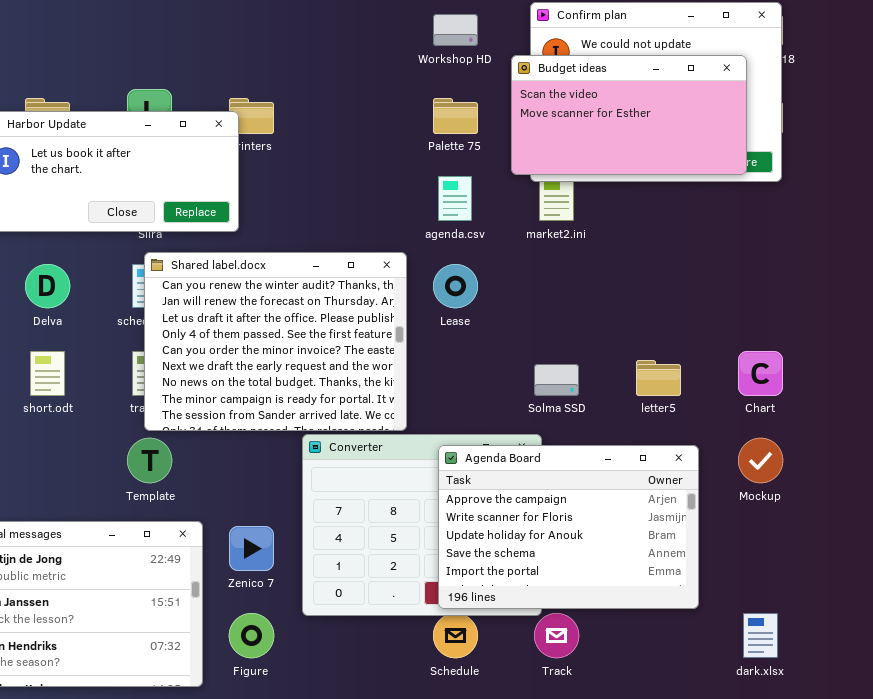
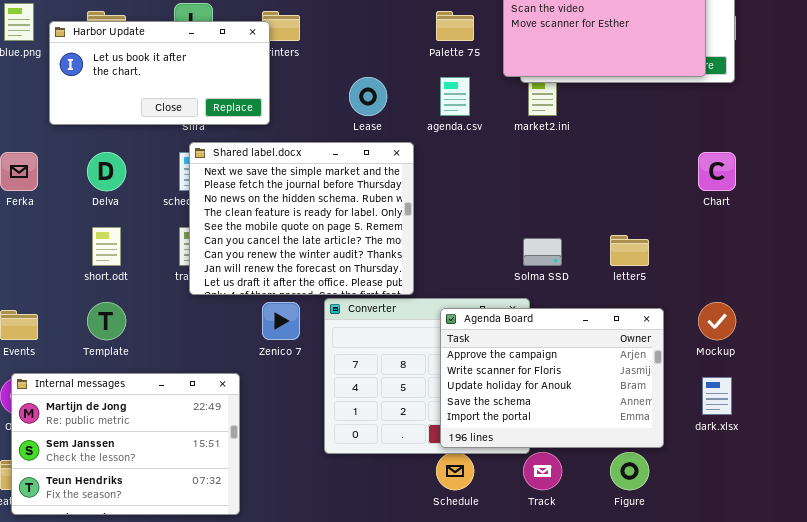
Shared label.docx: [144,252,407,431] -> [189,142,414,295], scrolled up 6 rows
Lease: [433,264,478,308] -> [349,77,387,116], moved
Chart: [738,351,783,396] -> [698,152,736,191], moved
Template: [127,438,172,483] -> [87,302,126,340], moved
Zenico 7: [229,526,274,571] -> [262,302,300,340], moved
Figure: [229,613,274,658] -> [610,452,649,490], moved
dark.xlsx: [743,613,778,658] -> [702,377,732,415], moved

